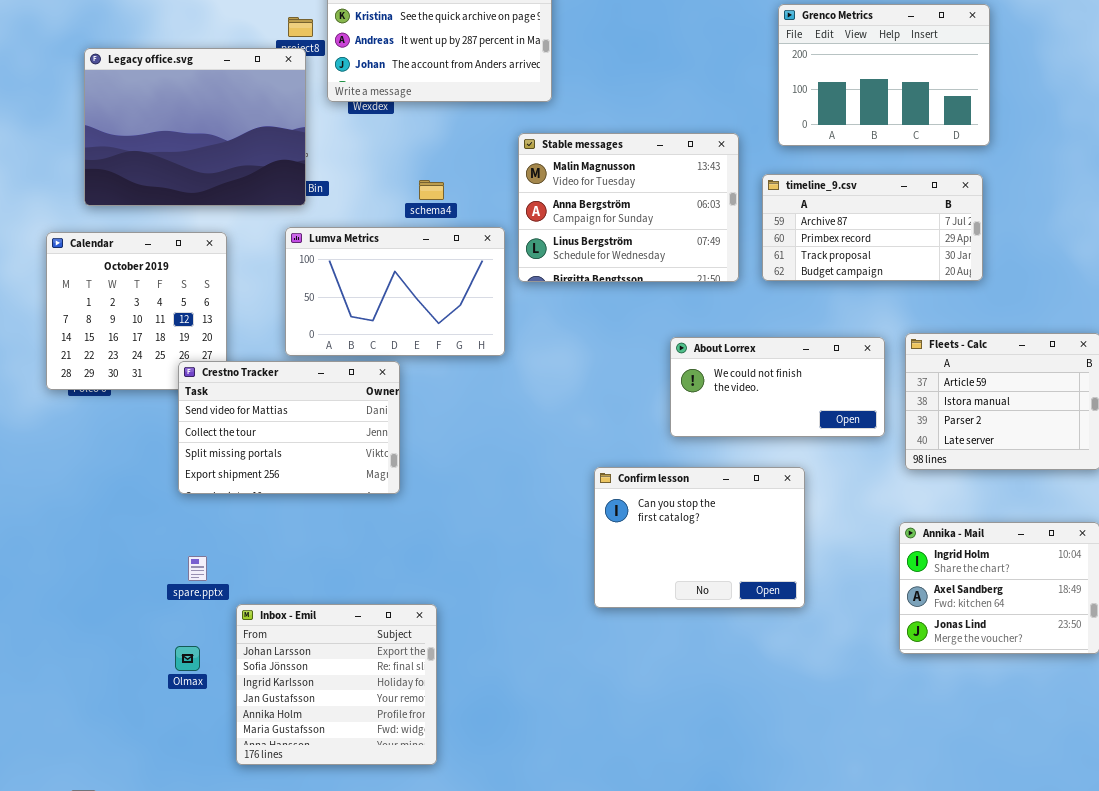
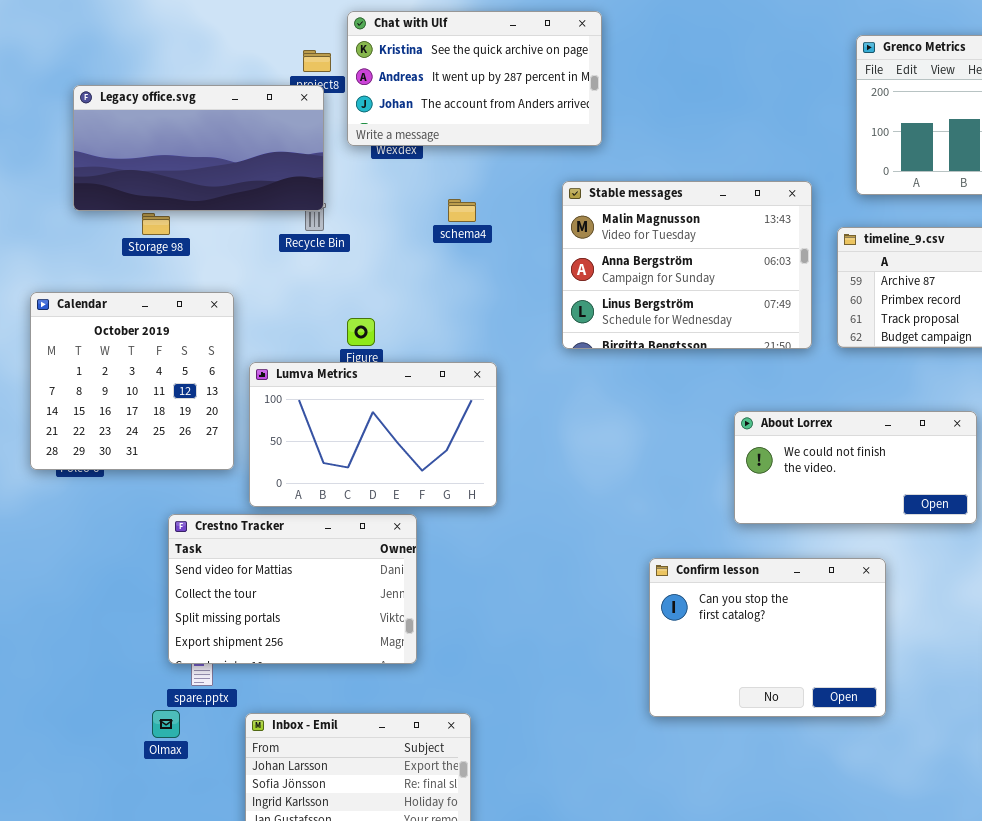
Legacy office.svg: [84,48,306,206] -> [73,85,324,211], resized
schema4: [419,180,444,200] -> [448,199,476,222], moved
Lumva Metrics: [285,227,505,356] -> [249,362,497,507], moved
Crestno Tracker: [178,361,400,494] -> [168,514,417,664], moved
Olmax: [175,646,200,671] -> [152,710,180,738], moved

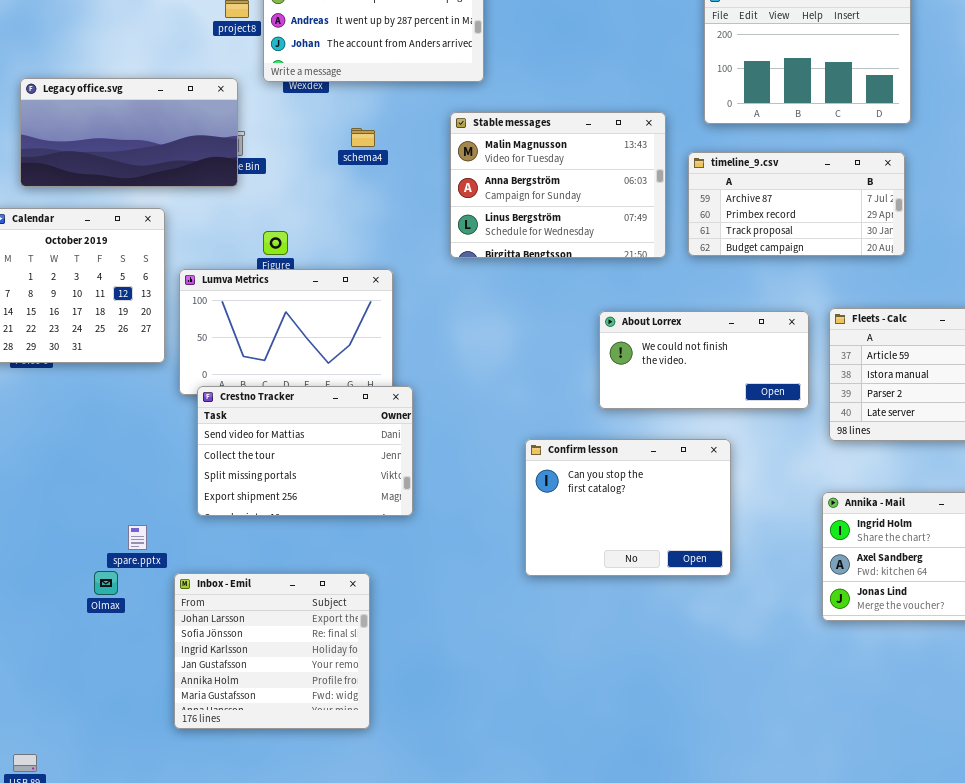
Legacy office.svg: [73,85,324,211] -> [20,78,238,187], moved
Crestno Tracker: [168,514,417,664] -> [197,386,413,516], moved

